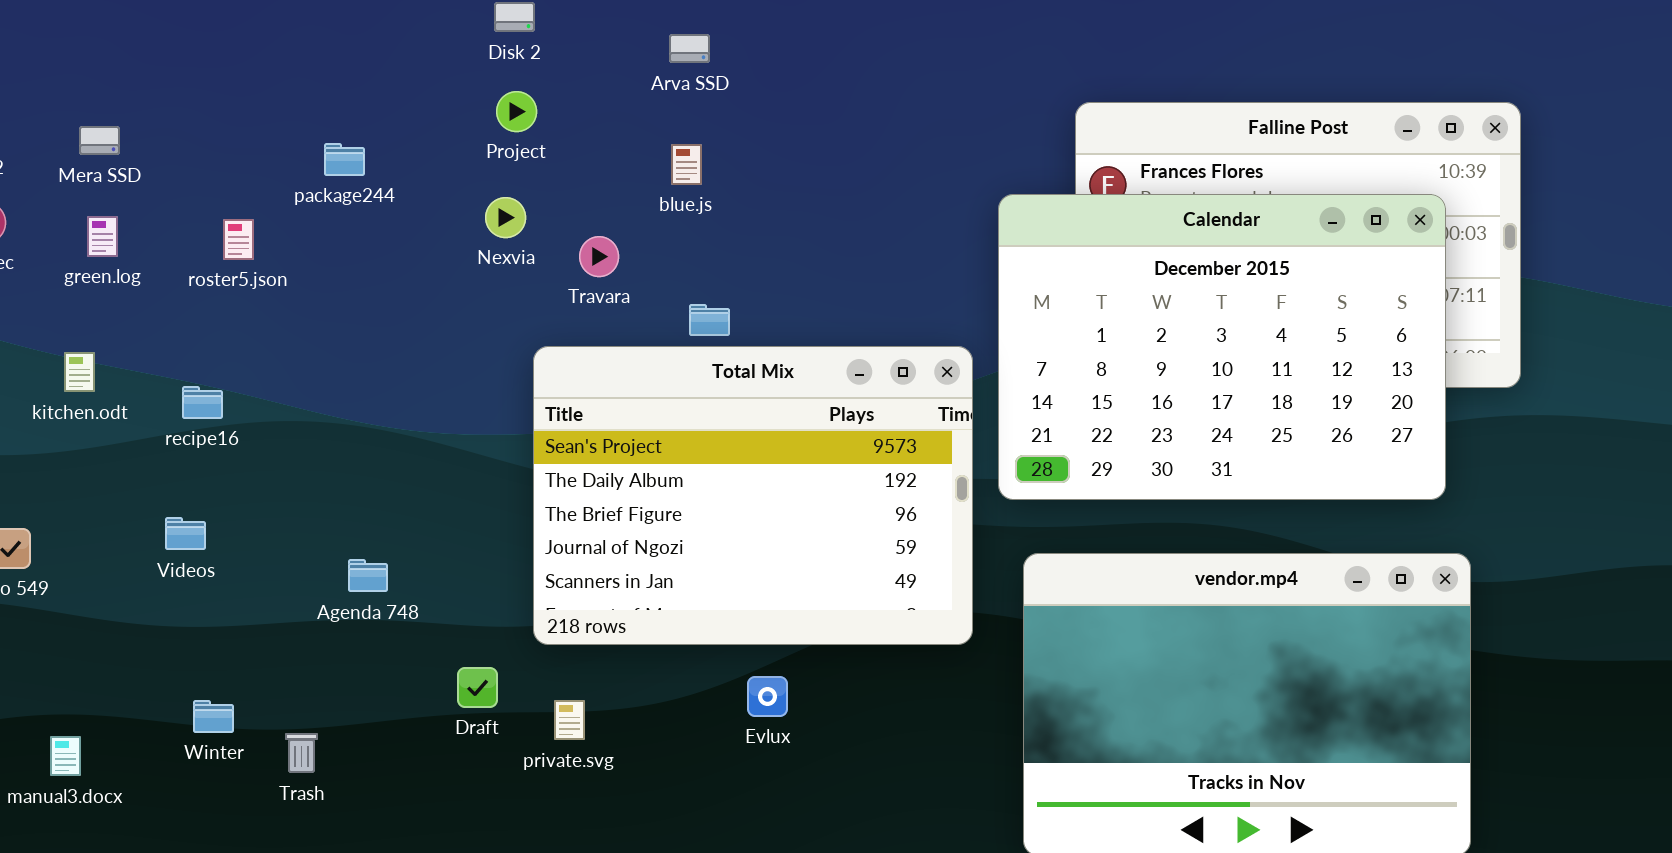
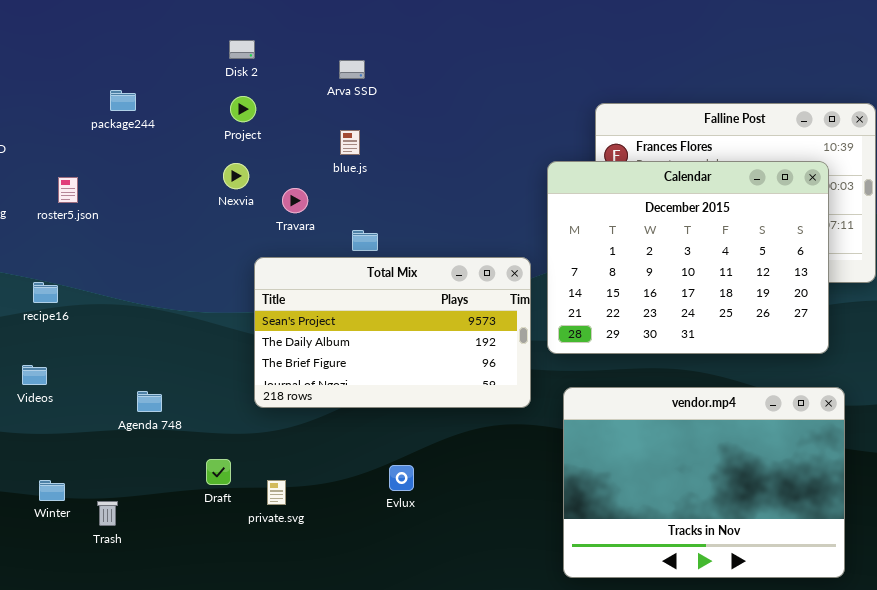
package244: [324,143,365,176] -> [110,90,136,111], moved
Total Mix: [533,346,973,645] -> [254,257,531,408], resized

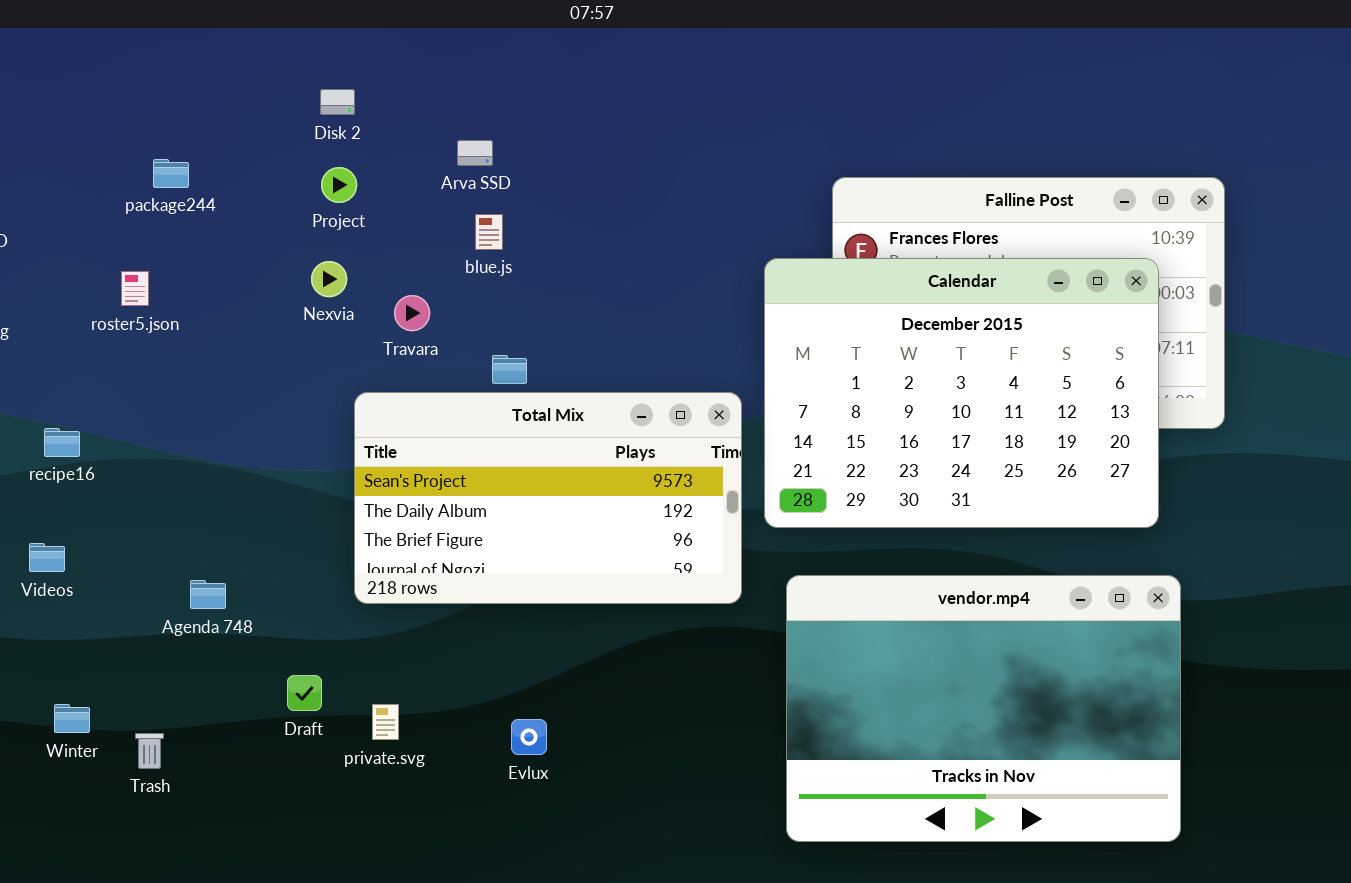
Arva SSD: [339,60,365,79] -> [457,140,493,166], moved
roster5.json: [58,177,78,203] -> [121,271,149,306], moved
Evlux: [389,465,414,491] -> [511,719,547,755], moved

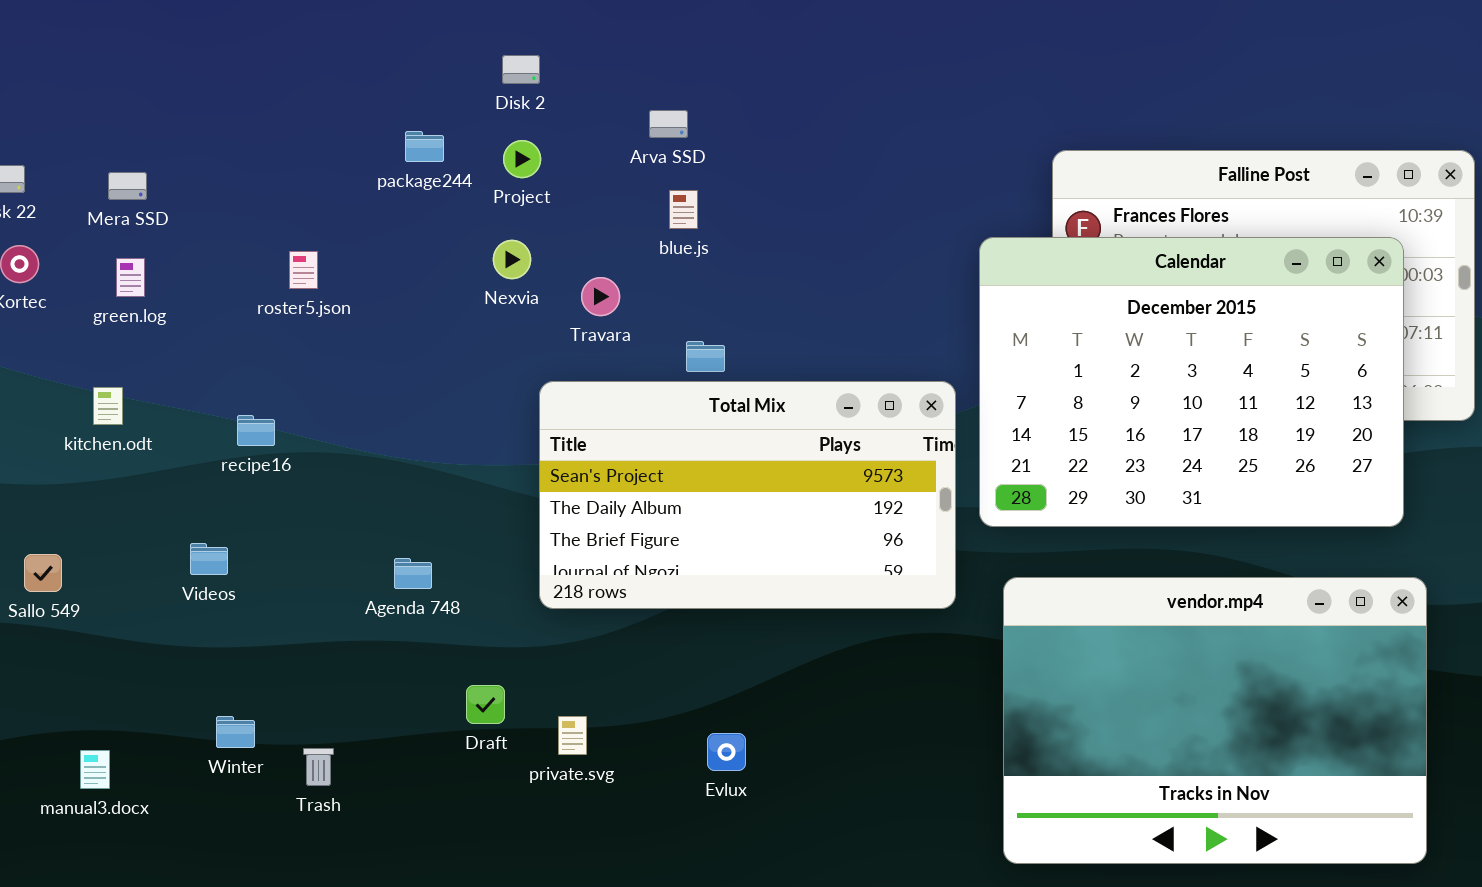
package244: [153,159,189,188] -> [405,131,444,162], moved
recipe16: [44,428,80,457] -> [237,415,275,446], moved
Agenda 748: [190,580,226,609] -> [394,558,432,589], moved

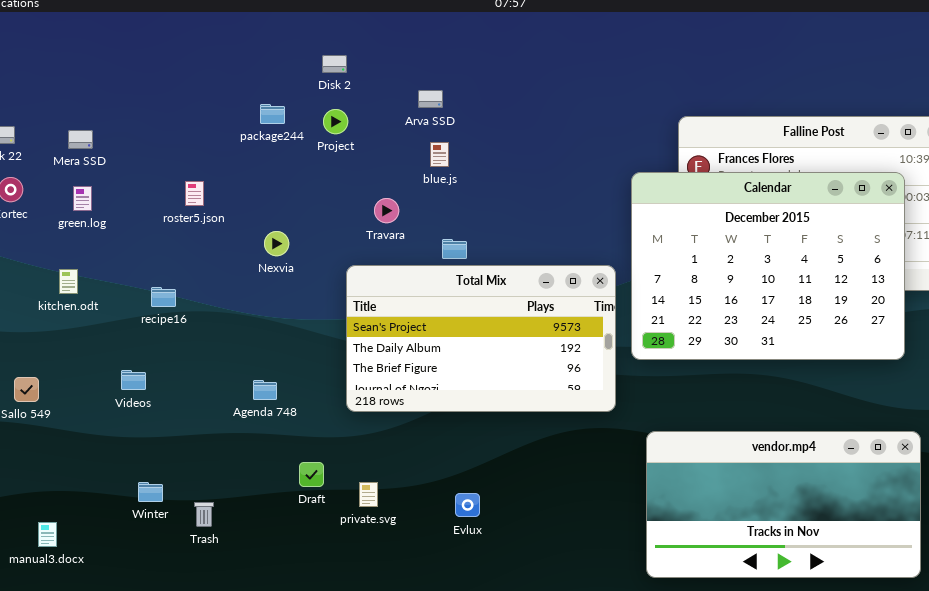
Nexvia: [493,240,531,279] -> [264,231,289,256], moved
vendor.mp4: [1003,577,1427,864] -> [646,431,921,578], resized
manual3.docx: [80,750,110,789] -> [38,522,57,547], moved

